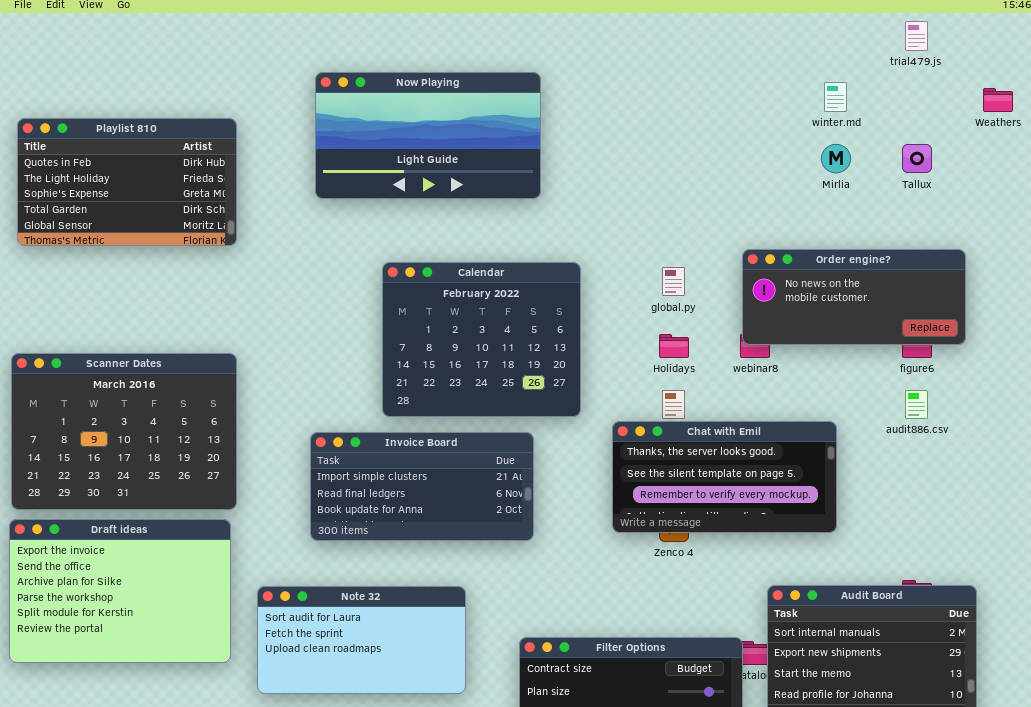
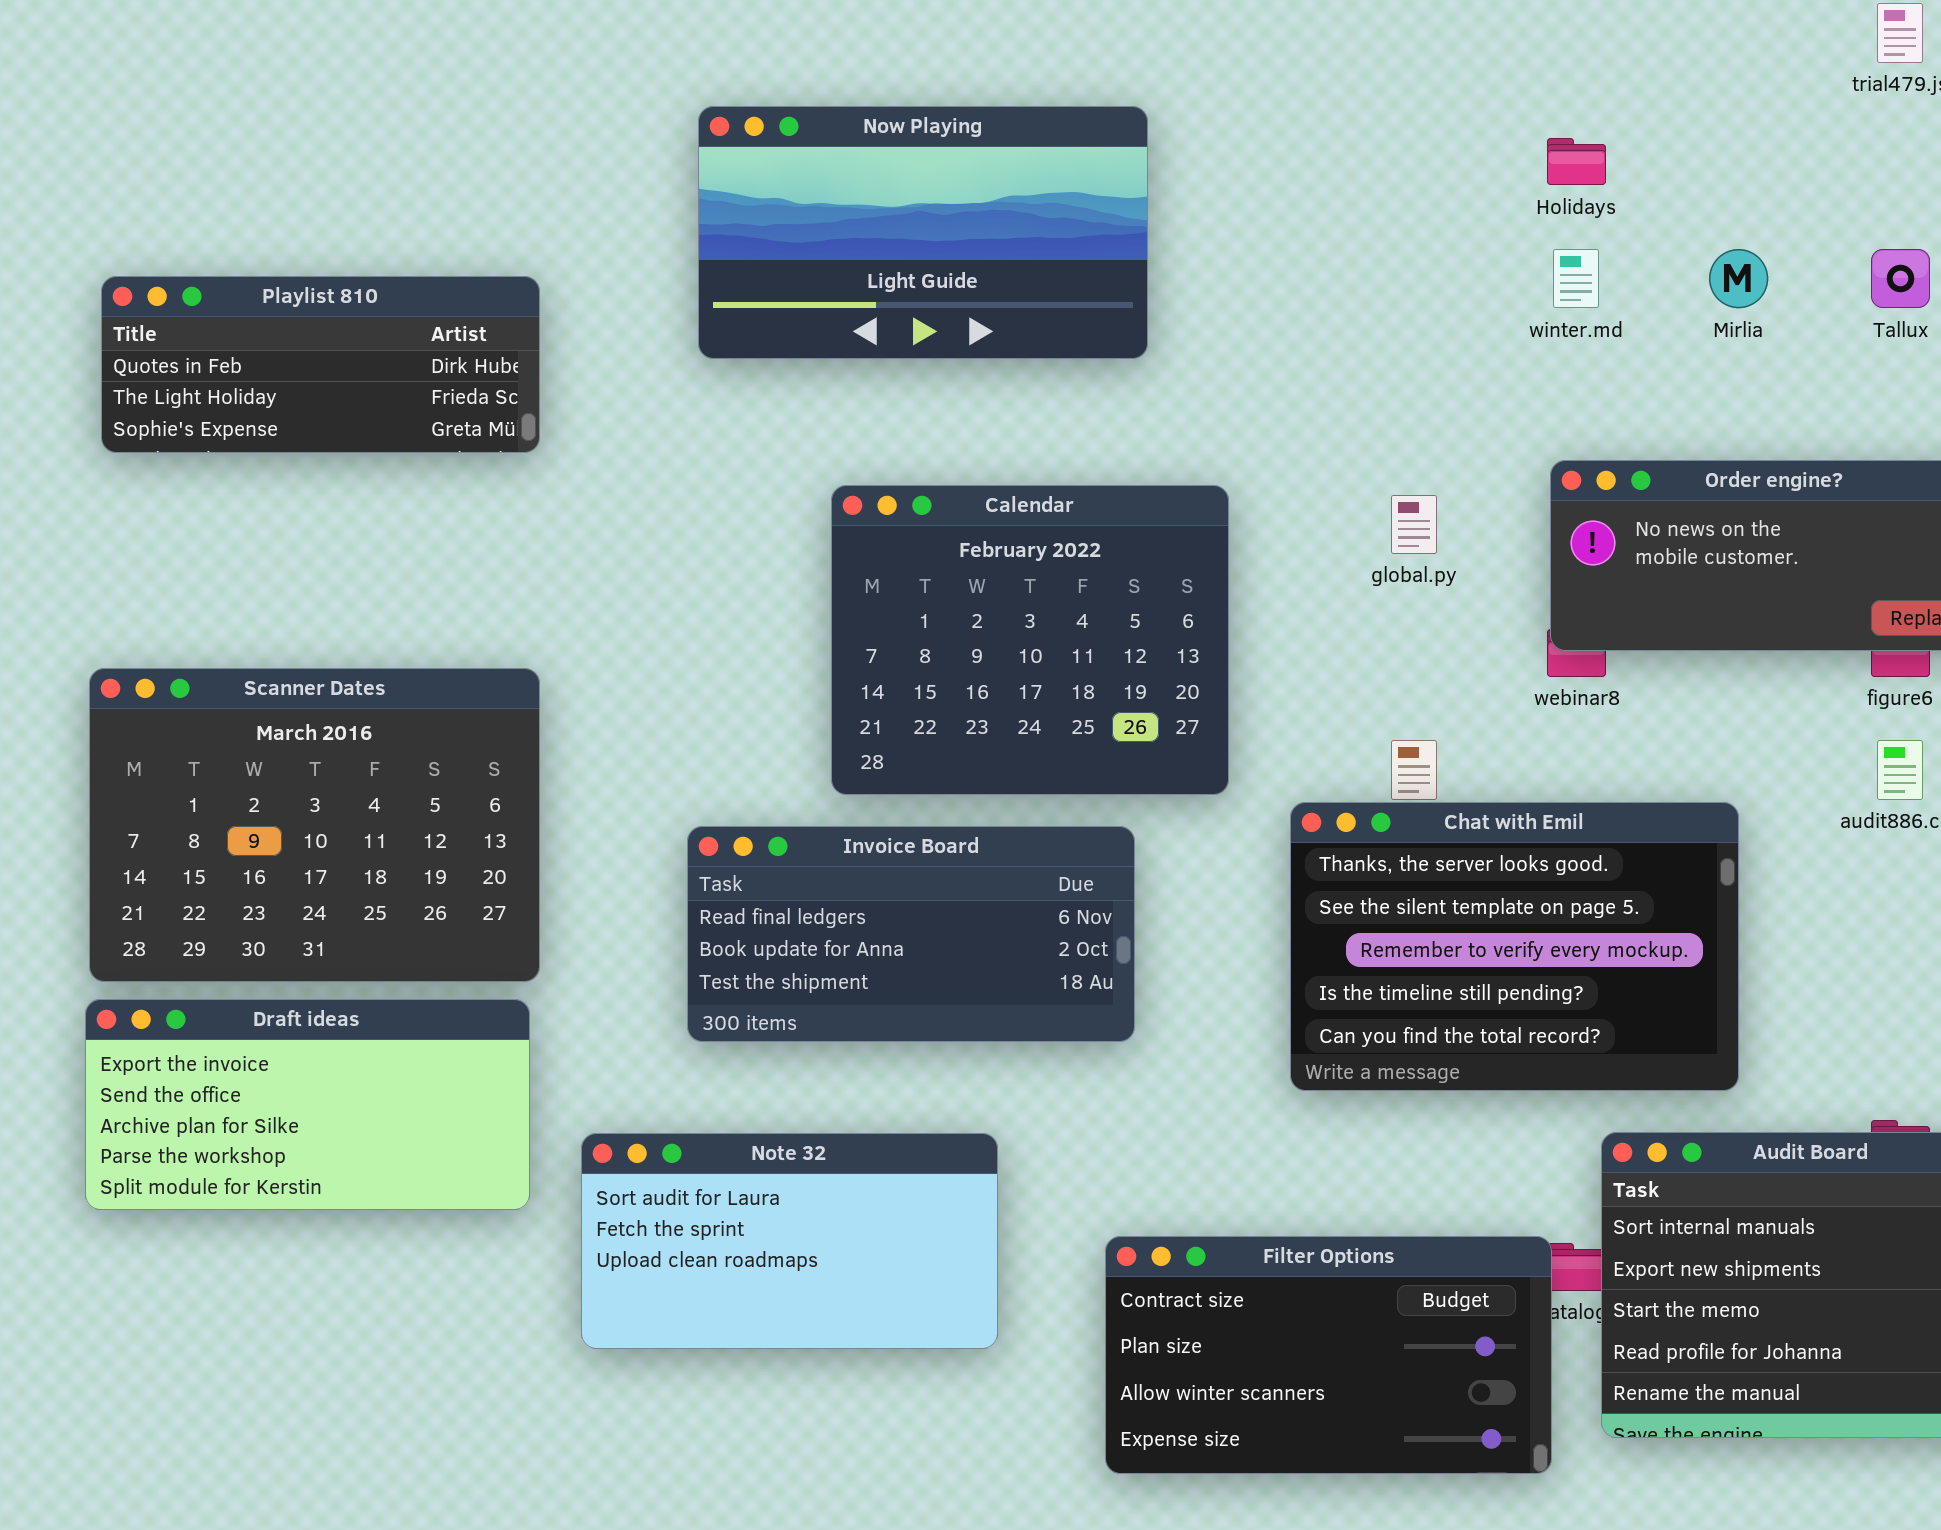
winter.md: [824,82,847,112] -> [1553,249,1599,308], moved
Playlist 810: [17,118,237,246] -> [101,276,540,453], resized
Holidays: [659,334,689,358] -> [1547,138,1606,185], moved
Chat with Emil: [612,421,837,533] -> [1290,802,1739,1091], resized
Invoice Board: [310,432,534,541] -> [687,826,1135,1042], scrolled down 1 row
Draft ideas: [9,519,231,663] -> [85,999,530,1210], resized

